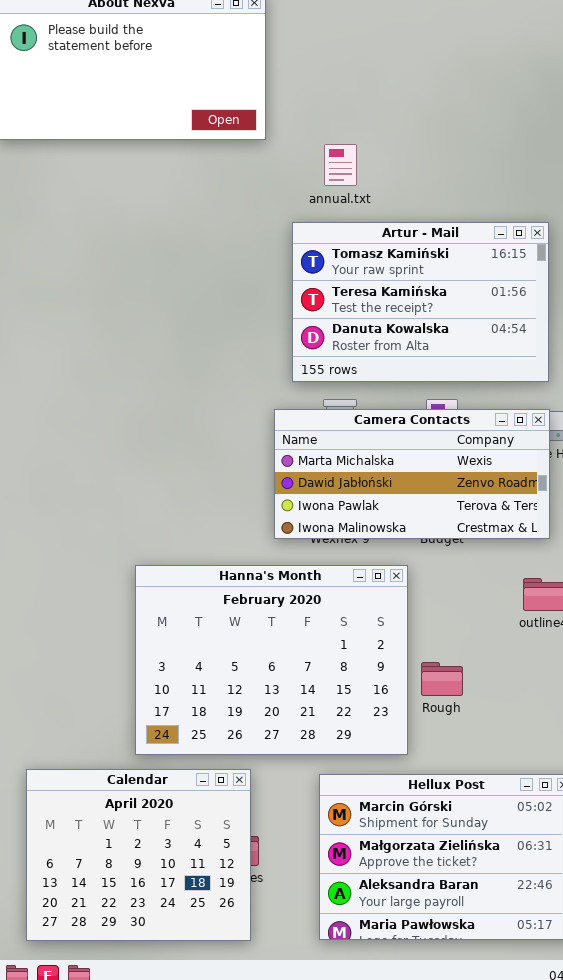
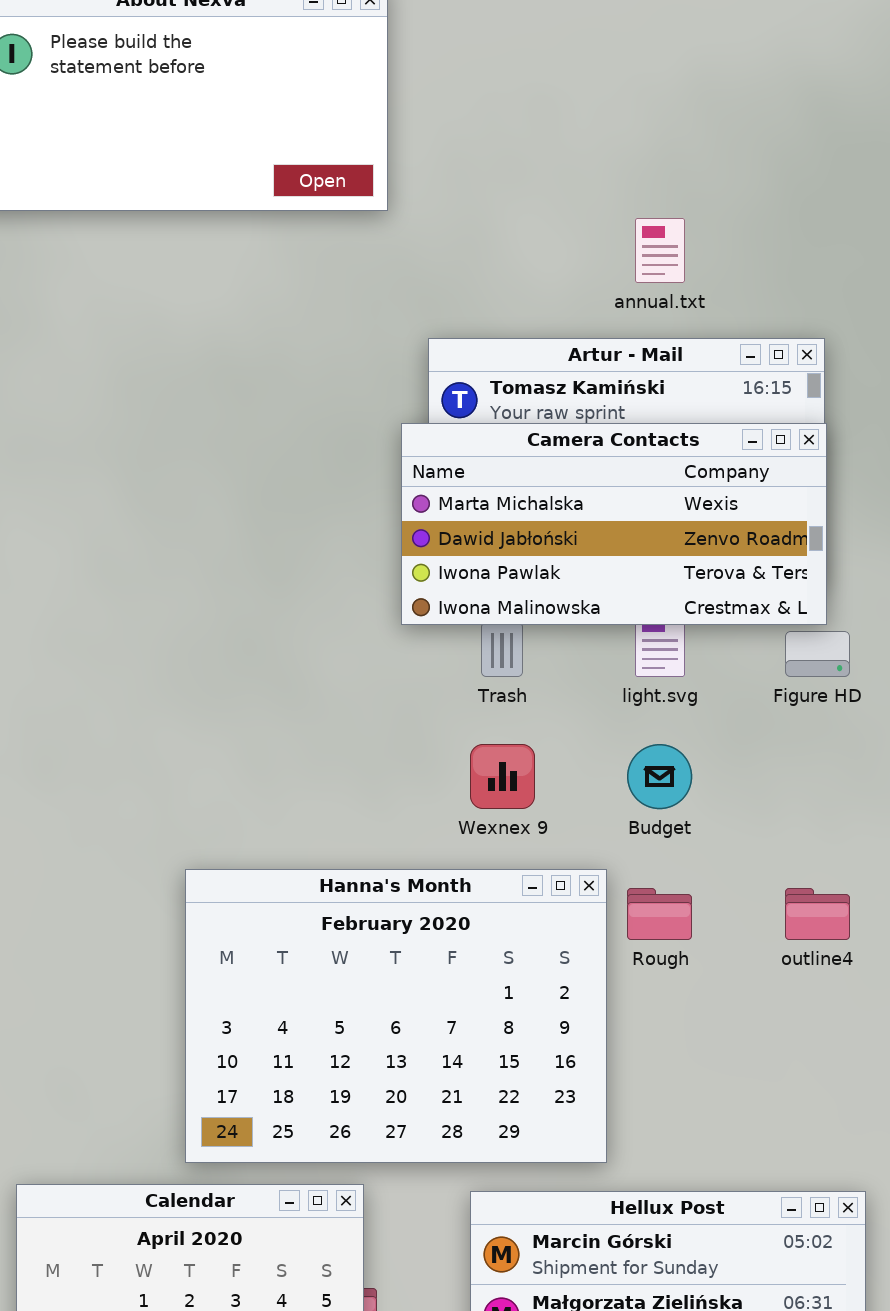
annual.txt: [324,144,357,186] -> [635,218,685,283], moved
Camera Contacts: [274,409,550,539] -> [401,423,827,625], moved
Rough: [421,662,463,696] -> [627,888,692,940], moved

